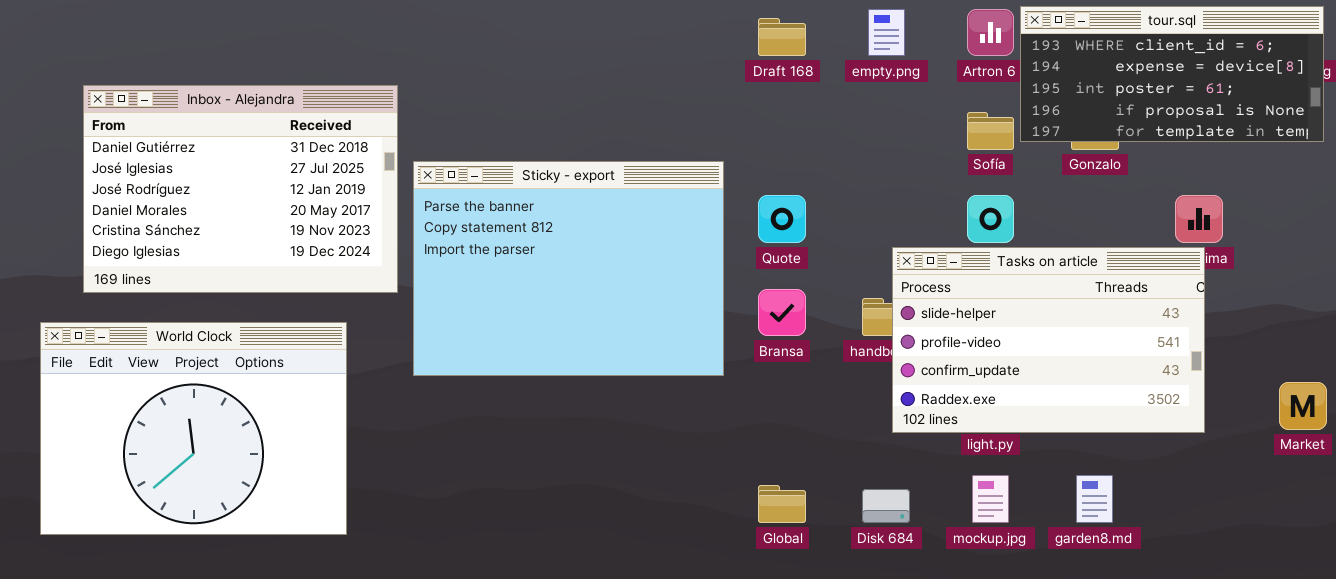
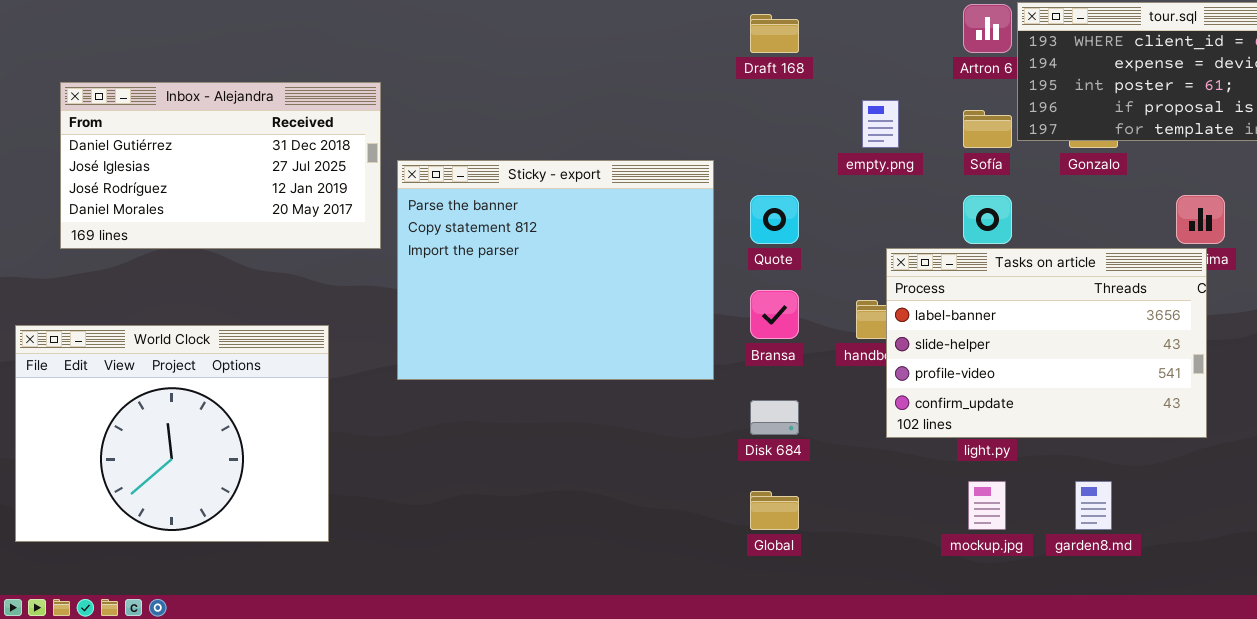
empty.png: [868,9,905,56] -> [862,100,899,148], moved
Inbox - Alejandra: [83,85,398,293] -> [60,82,381,249], resized
Tasks on article: [892,247,1205,433] -> [886,248,1207,438], scrolled up 1 row
Disk 684: [862,489,910,523] -> [750,400,799,435], moved

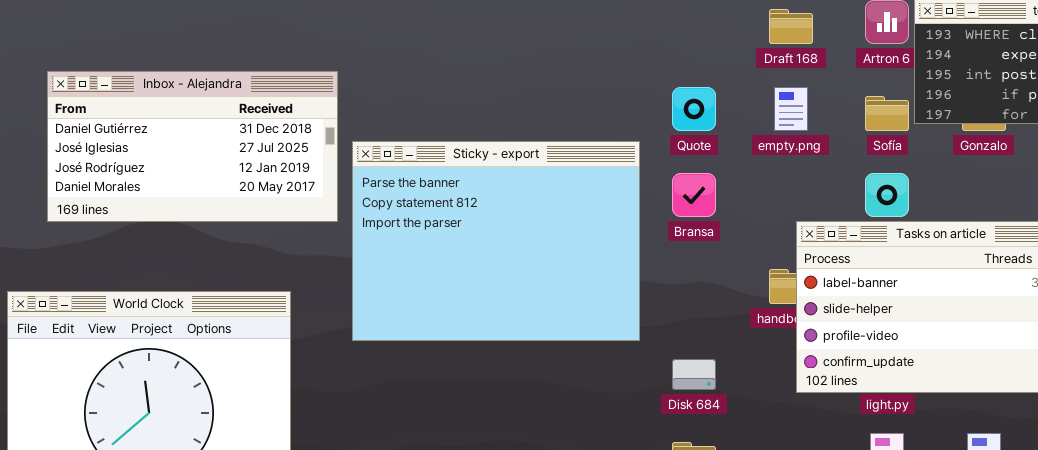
Draft 168: [750,14,799,53] -> [769,9,813,44], moved
Quote: [750,195,799,244] -> [672,87,716,131], moved
Bransa: [750,290,799,339] -> [672,173,716,217], moved

